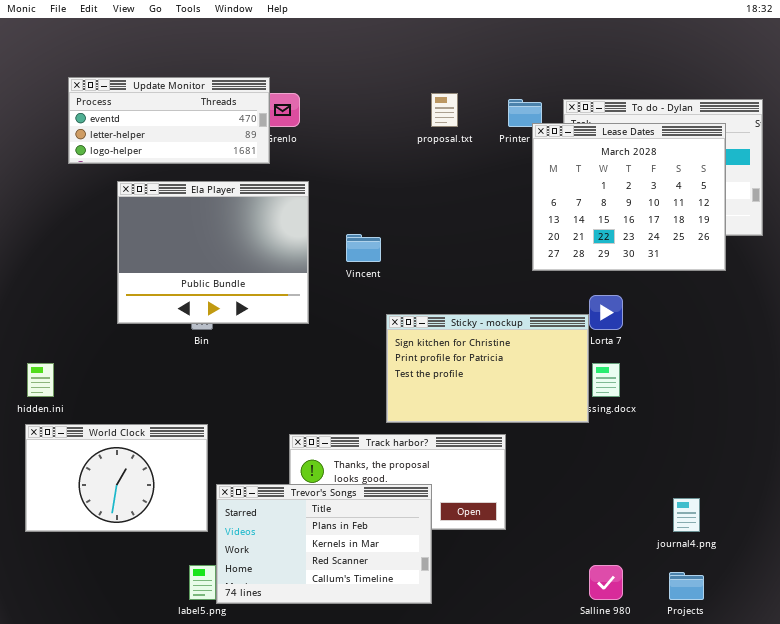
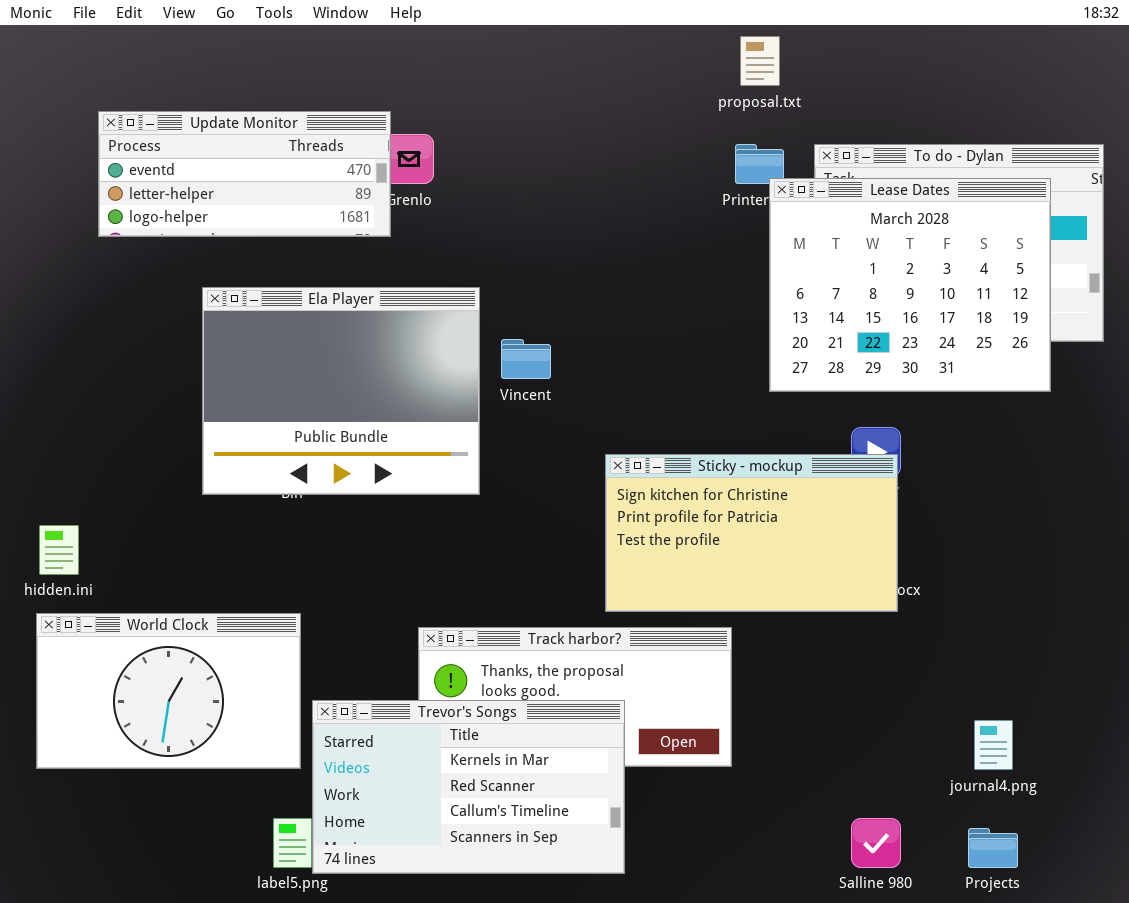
proposal.txt: [431,93,458,127] -> [740,36,780,86], moved
Ela Player: [117,181,309,324] -> [202,287,480,495], moved
Sticky - mockup: [386,314,589,423] -> [605,454,898,612], moved
Trevor's Songs: [216,484,432,604] -> [312,700,625,874], scrolled down 1 row

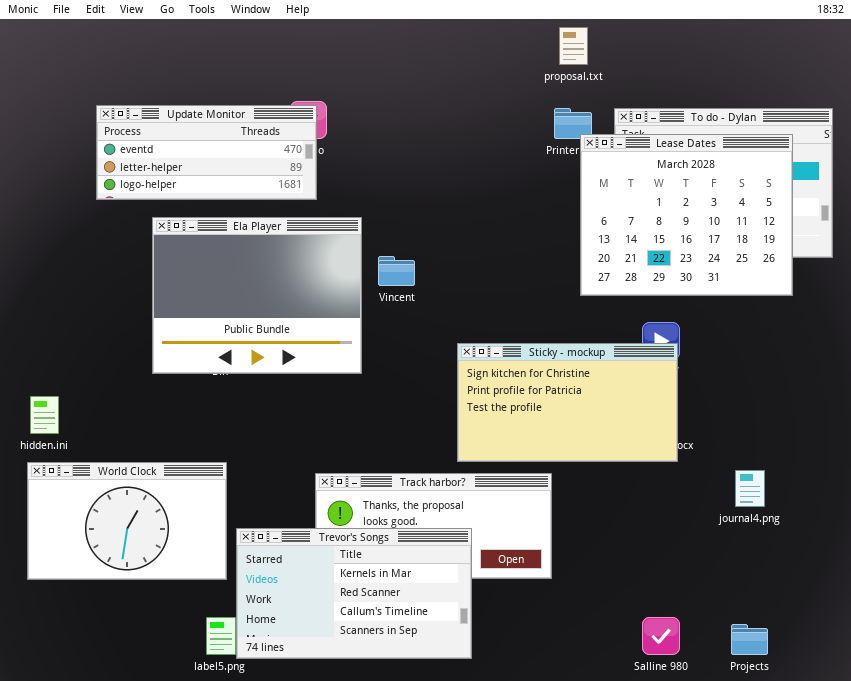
Update Monitor: [98,111,391,237] -> [96,105,317,200], moved
journal4.png: [974,720,1013,770] -> [735,470,765,507], moved

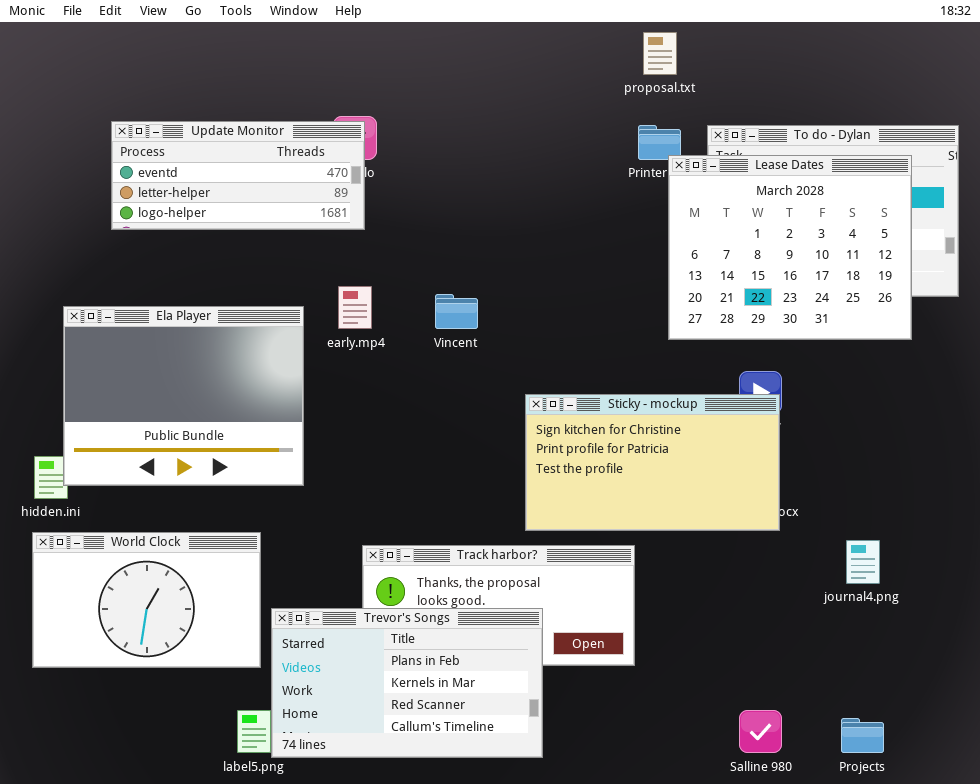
Ela Player: [152,217,362,374] -> [63,306,304,486], moved
Trevor's Songs: [236,528,472,659] -> [271,608,543,758], scrolled up 1 row

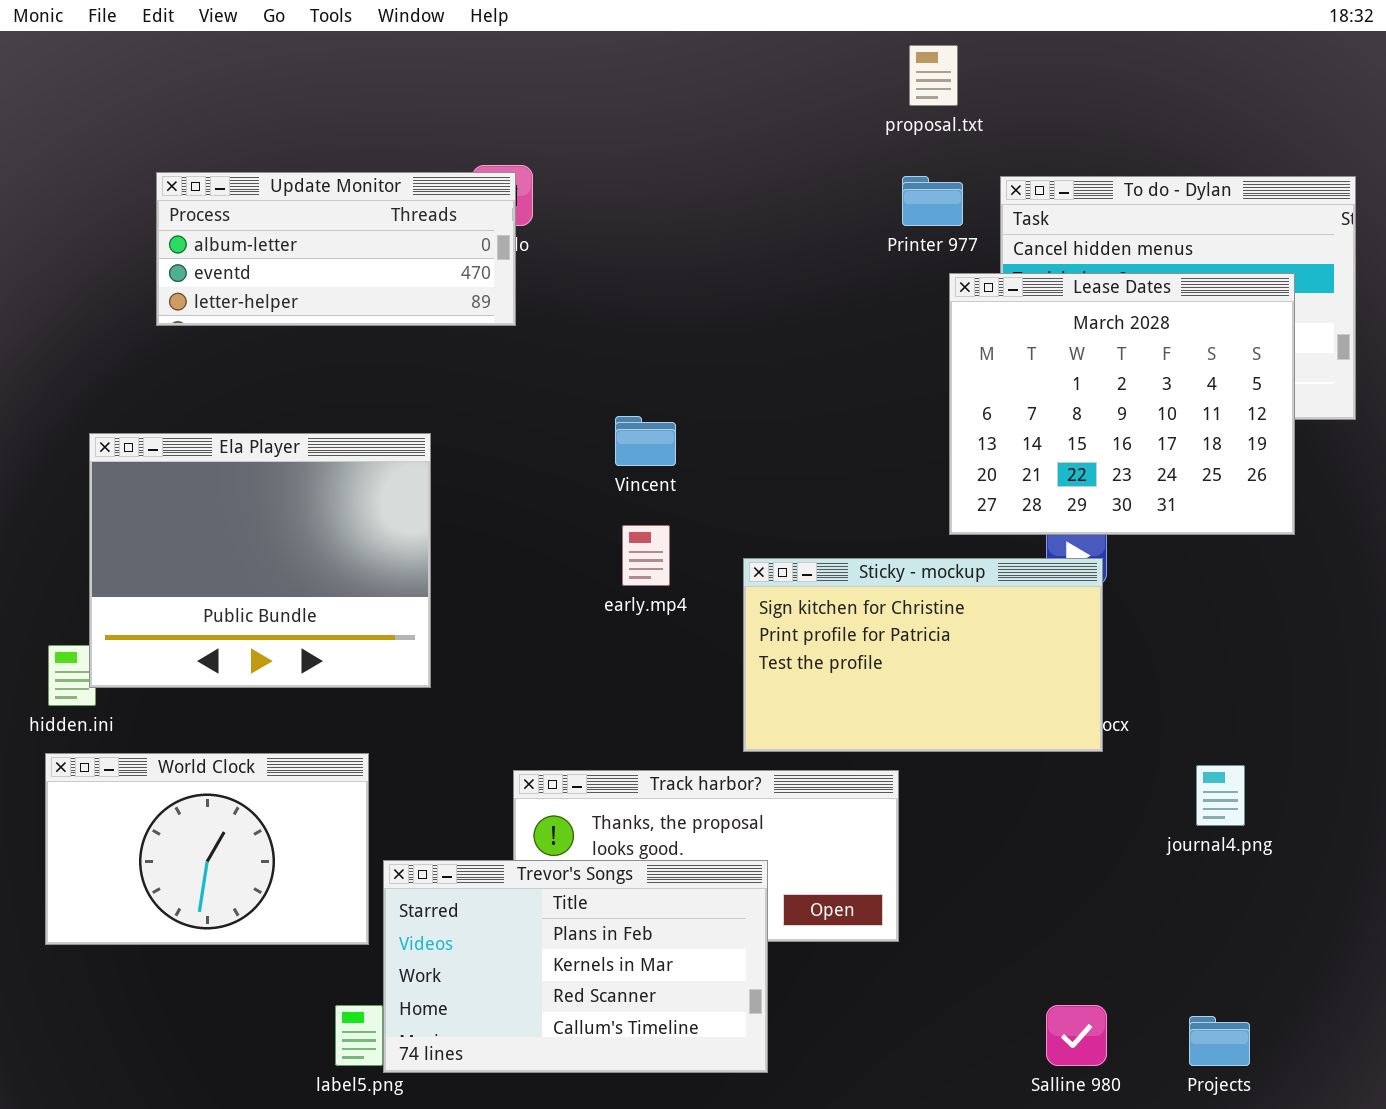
Update Monitor: [111,121,365,230] -> [156,172,516,326], scrolled up 1 row
Lease Dates: [668,155,912,340] -> [949,273,1295,535], moved
early.mp4: [338,286,372,329] -> [622,525,670,586], moved

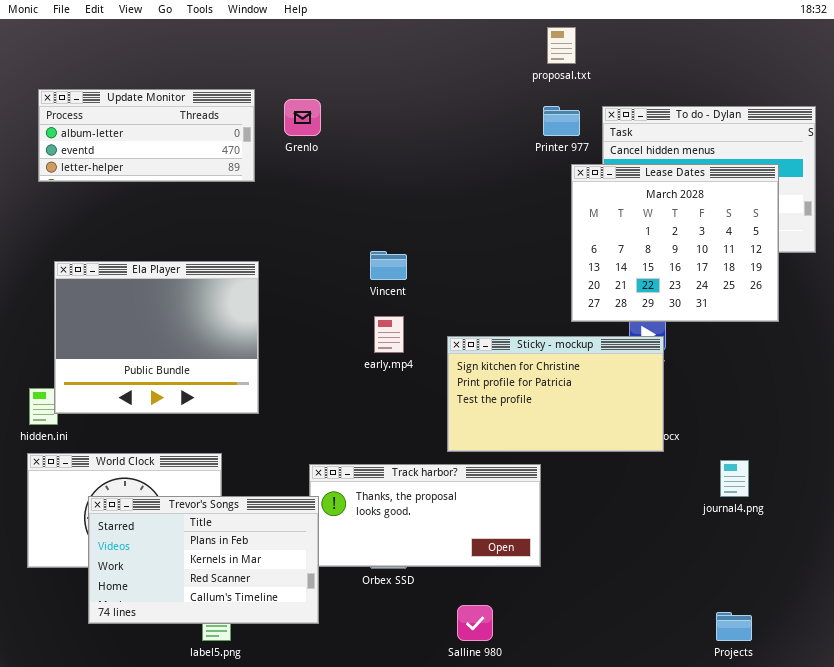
Update Monitor: [156,172,516,326] -> [38,89,255,182], moved
Trevor's Songs: [383,860,768,1073] -> [88,496,319,624], moved
Salline 980: [1046,1005,1107,1066] -> [457,605,493,641], moved

